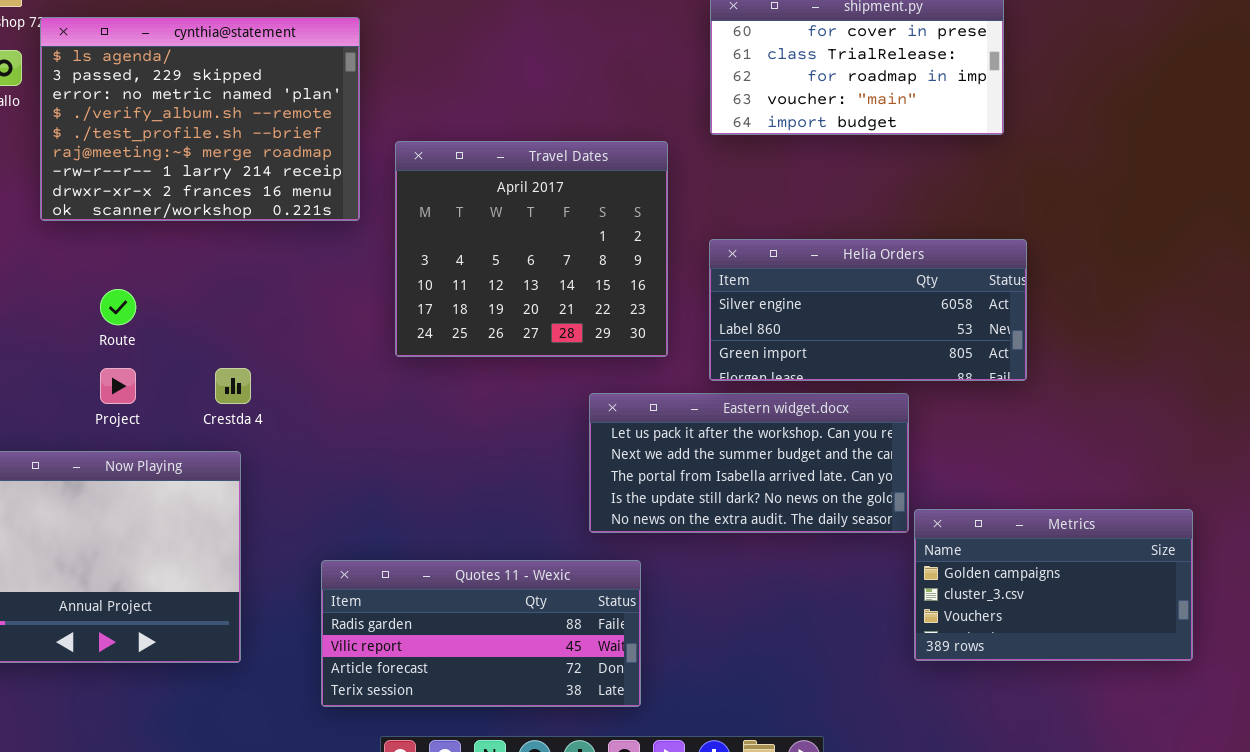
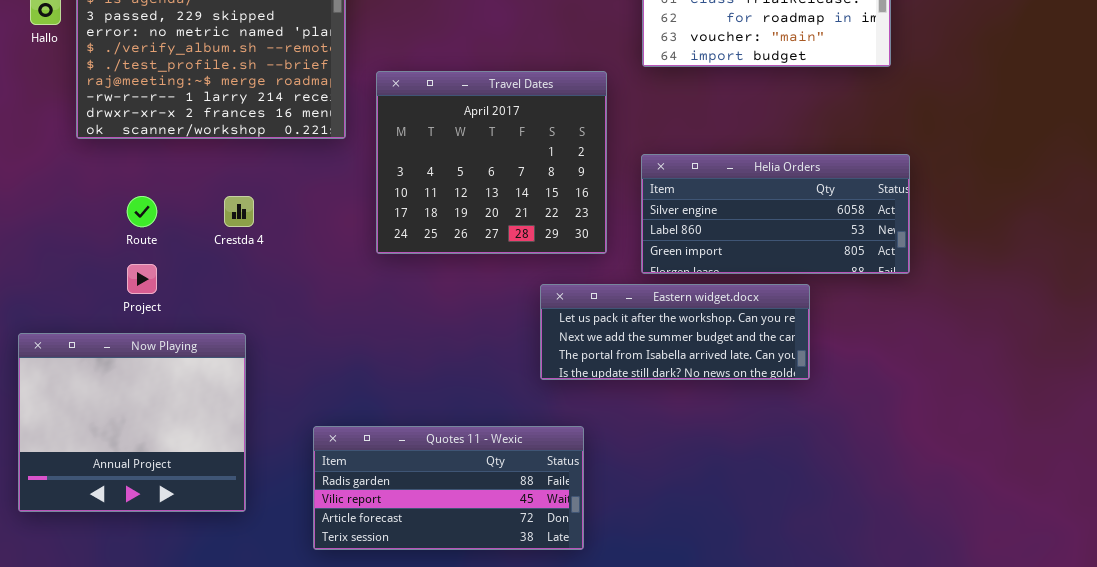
Crestda 4: [215,368,251,404] -> [224,196,254,227], moved
Eastern widget.docx: [589,393,909,533] -> [540,284,810,380], resized
Metrics: [914,509,1193,661] -> none, closed

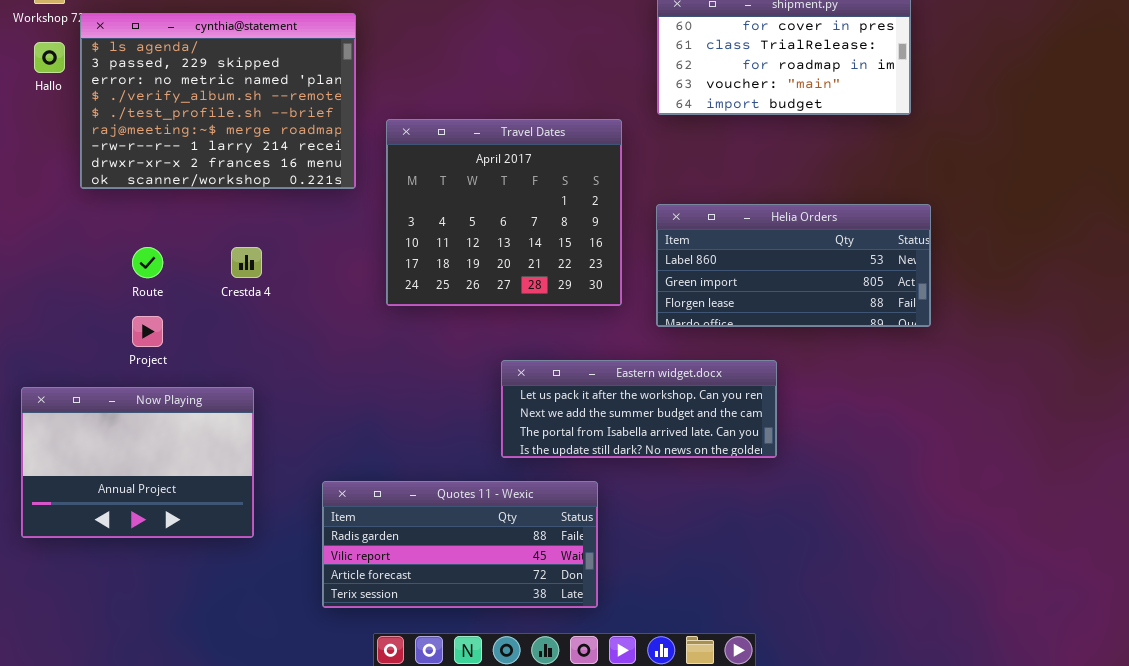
Helia Orders: [641,154,910,274] -> [656,204,931,327], scrolled down 1 row
Eastern widget.docx: [540,284,810,380] -> [501,360,777,458], moved
Now Playing: [18,333,246,512] -> [21,387,254,538], resized

